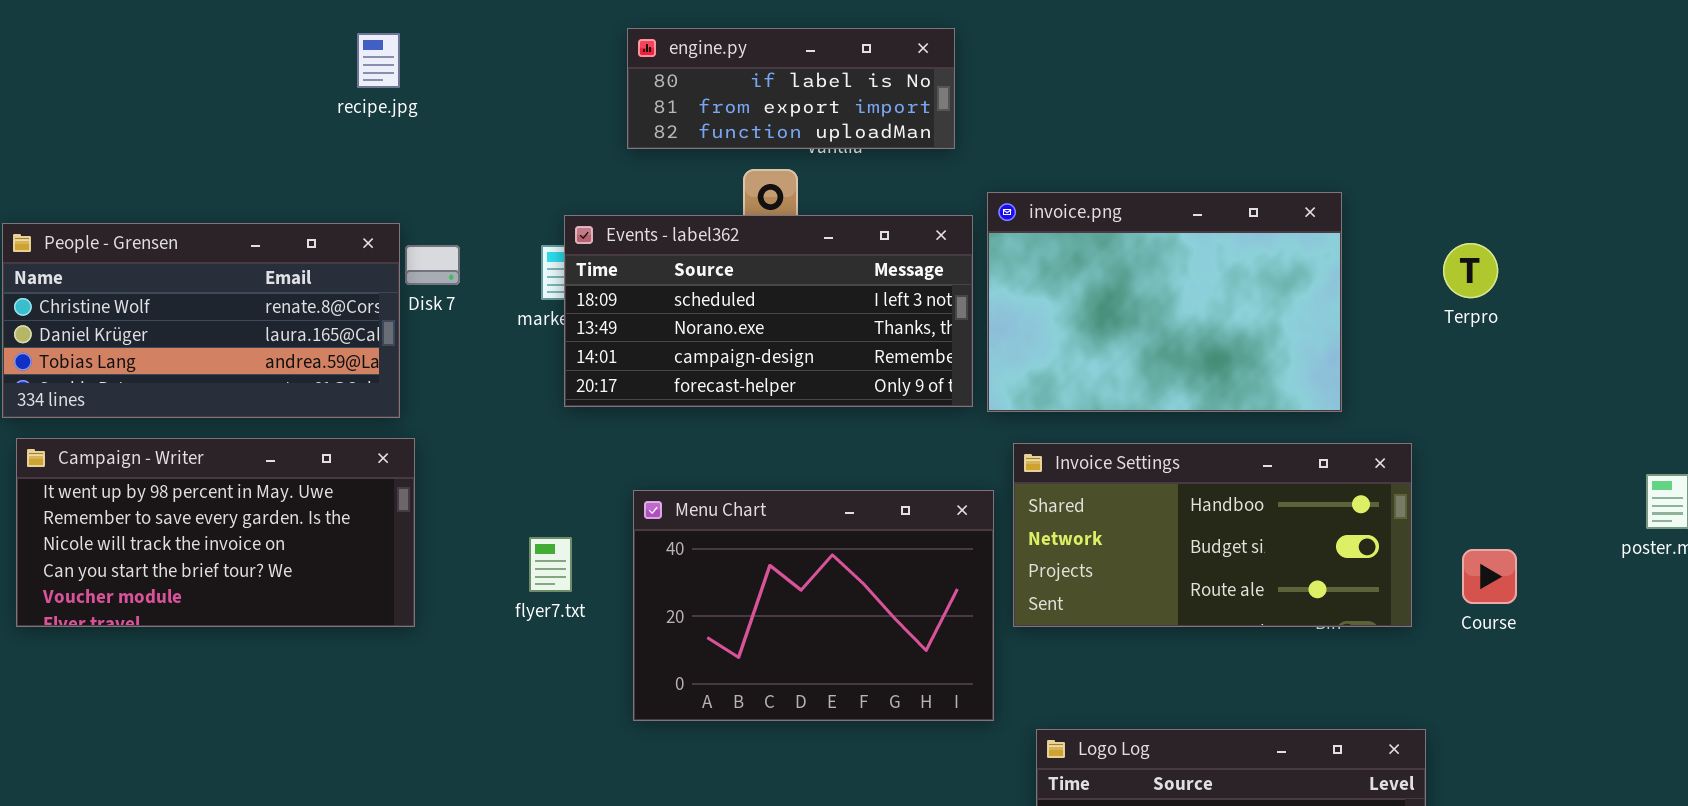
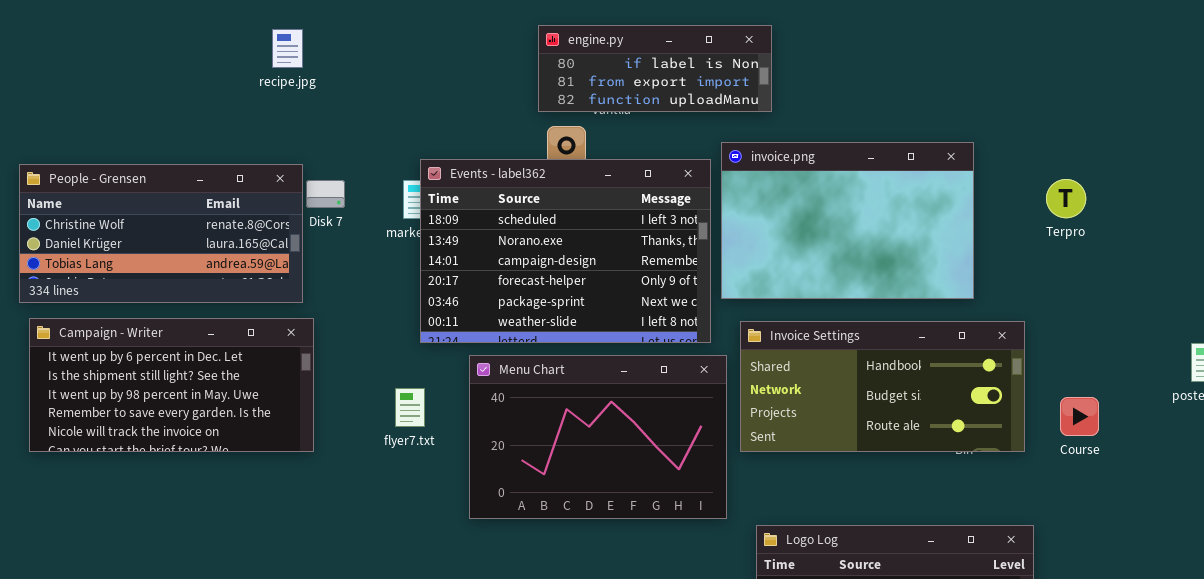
engine.py: [627,28,955,149] -> [538,25,772,112], moved
Events - label362: [564,215,973,407] -> [420,159,711,343], resized
Campaign - Writer: [16,438,415,627] -> [29,318,314,452], scrolled up 2 rows

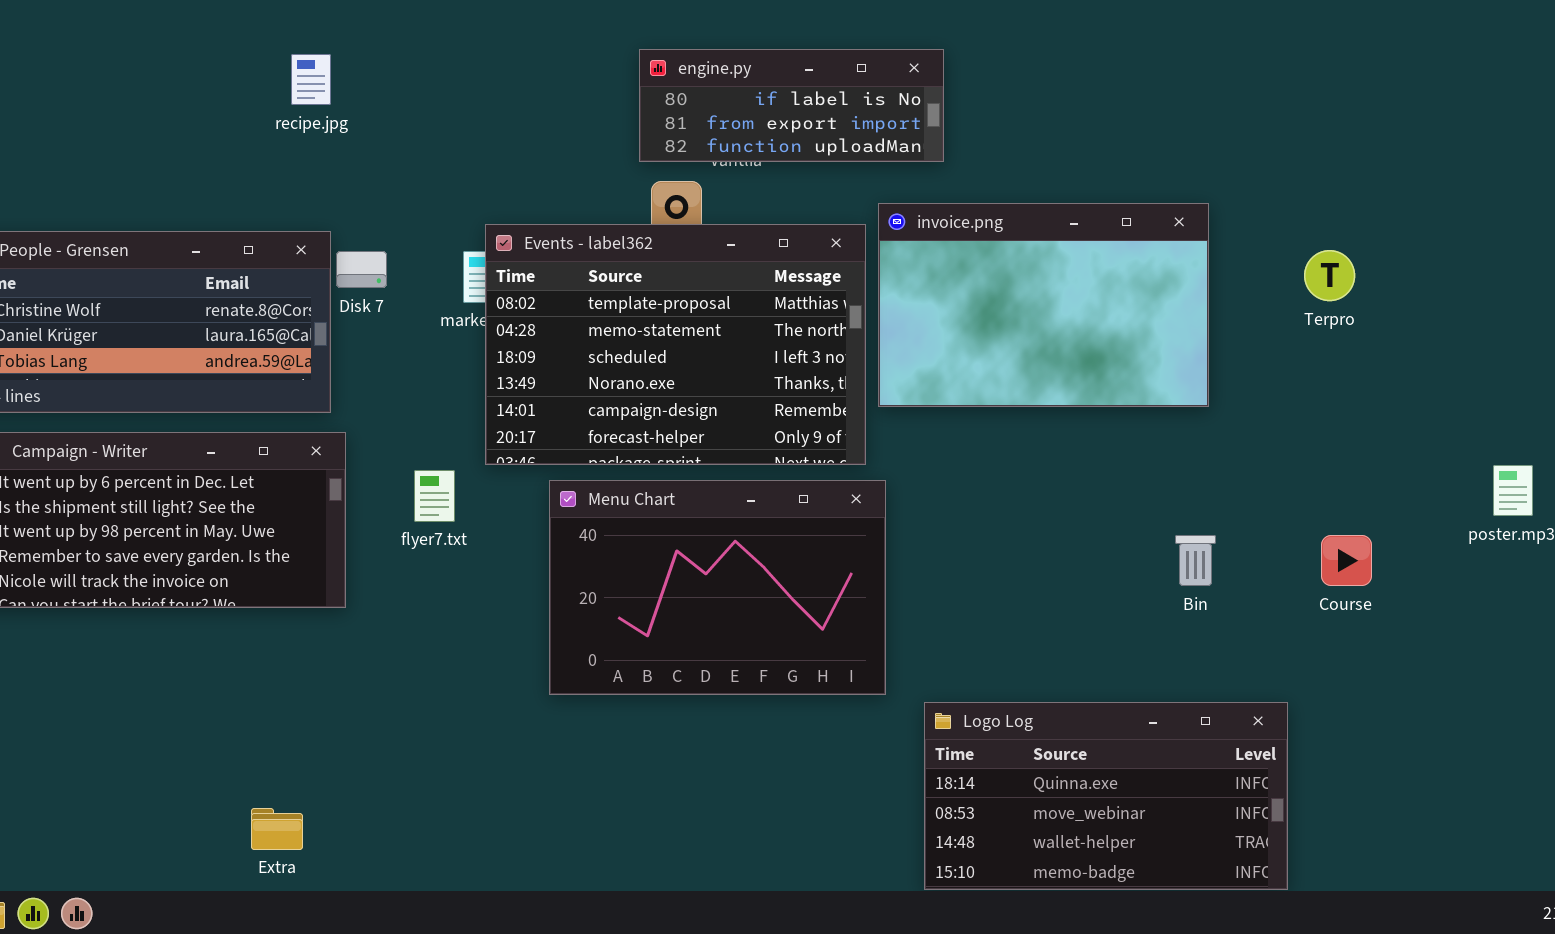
Events - label362: [420,159,711,343] -> [485,224,866,465], scrolled up 2 rows
Invoice Settings: [740,321,1025,452] -> none, closed
flyer7.txt: [395,388,425,427] -> [414,470,455,522], moved

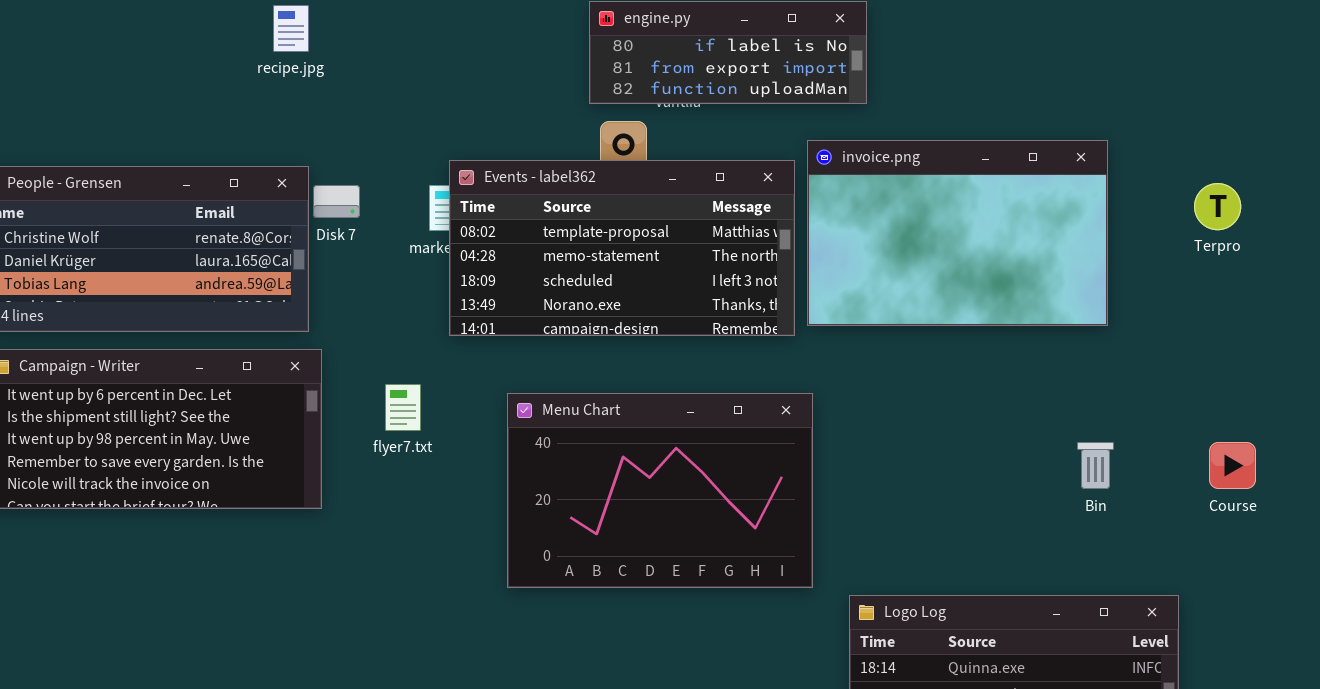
Events - label362: [485,224,866,465] -> [449,160,795,336], resized

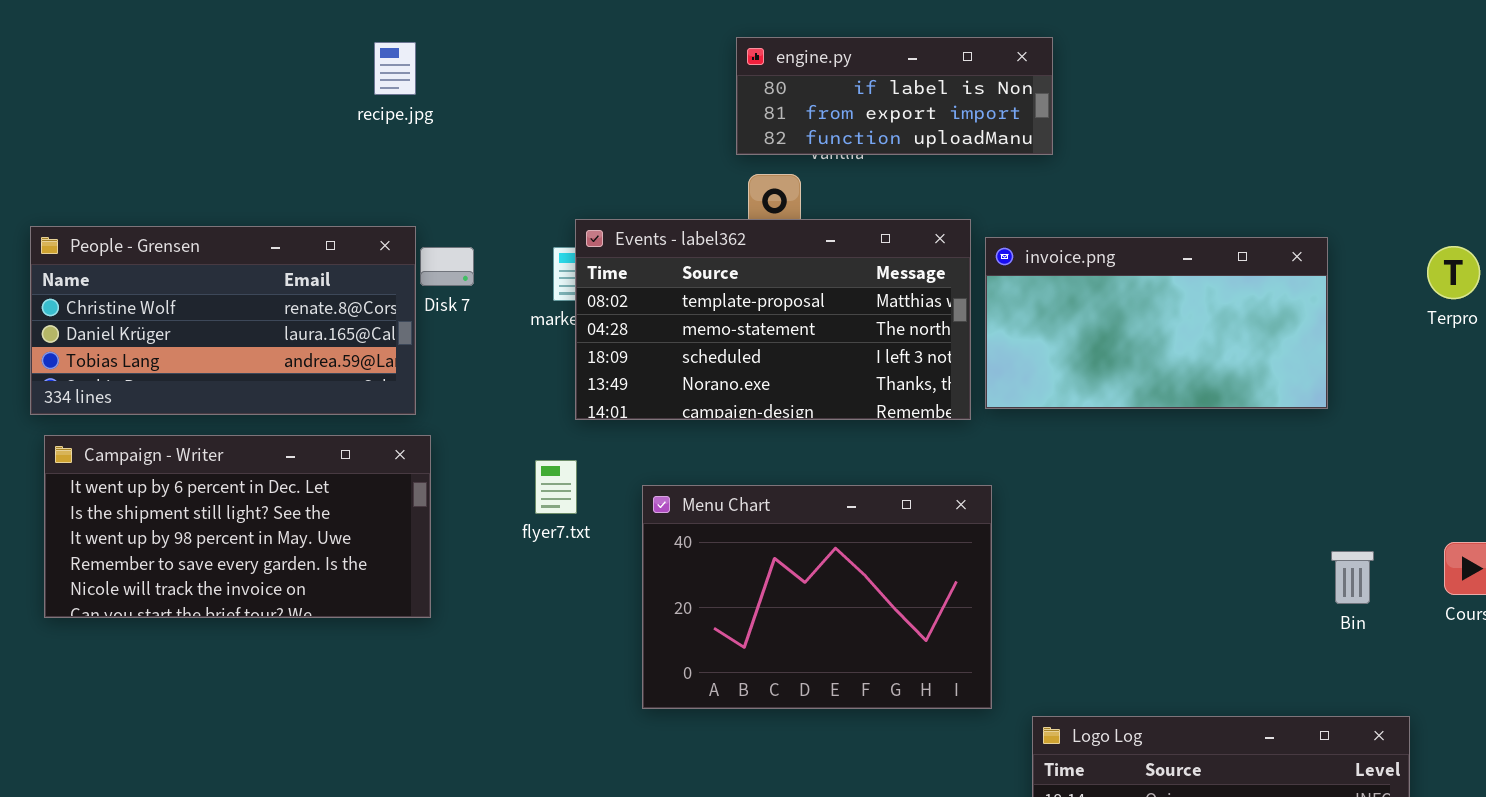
invoice.png: [807,140,1108,326] -> [985,237,1328,409], resized
flyer7.txt: [385,384,421,431] -> [535,460,577,514], moved
Bin: [1077,442,1114,489] -> [1331,551,1374,604], moved

